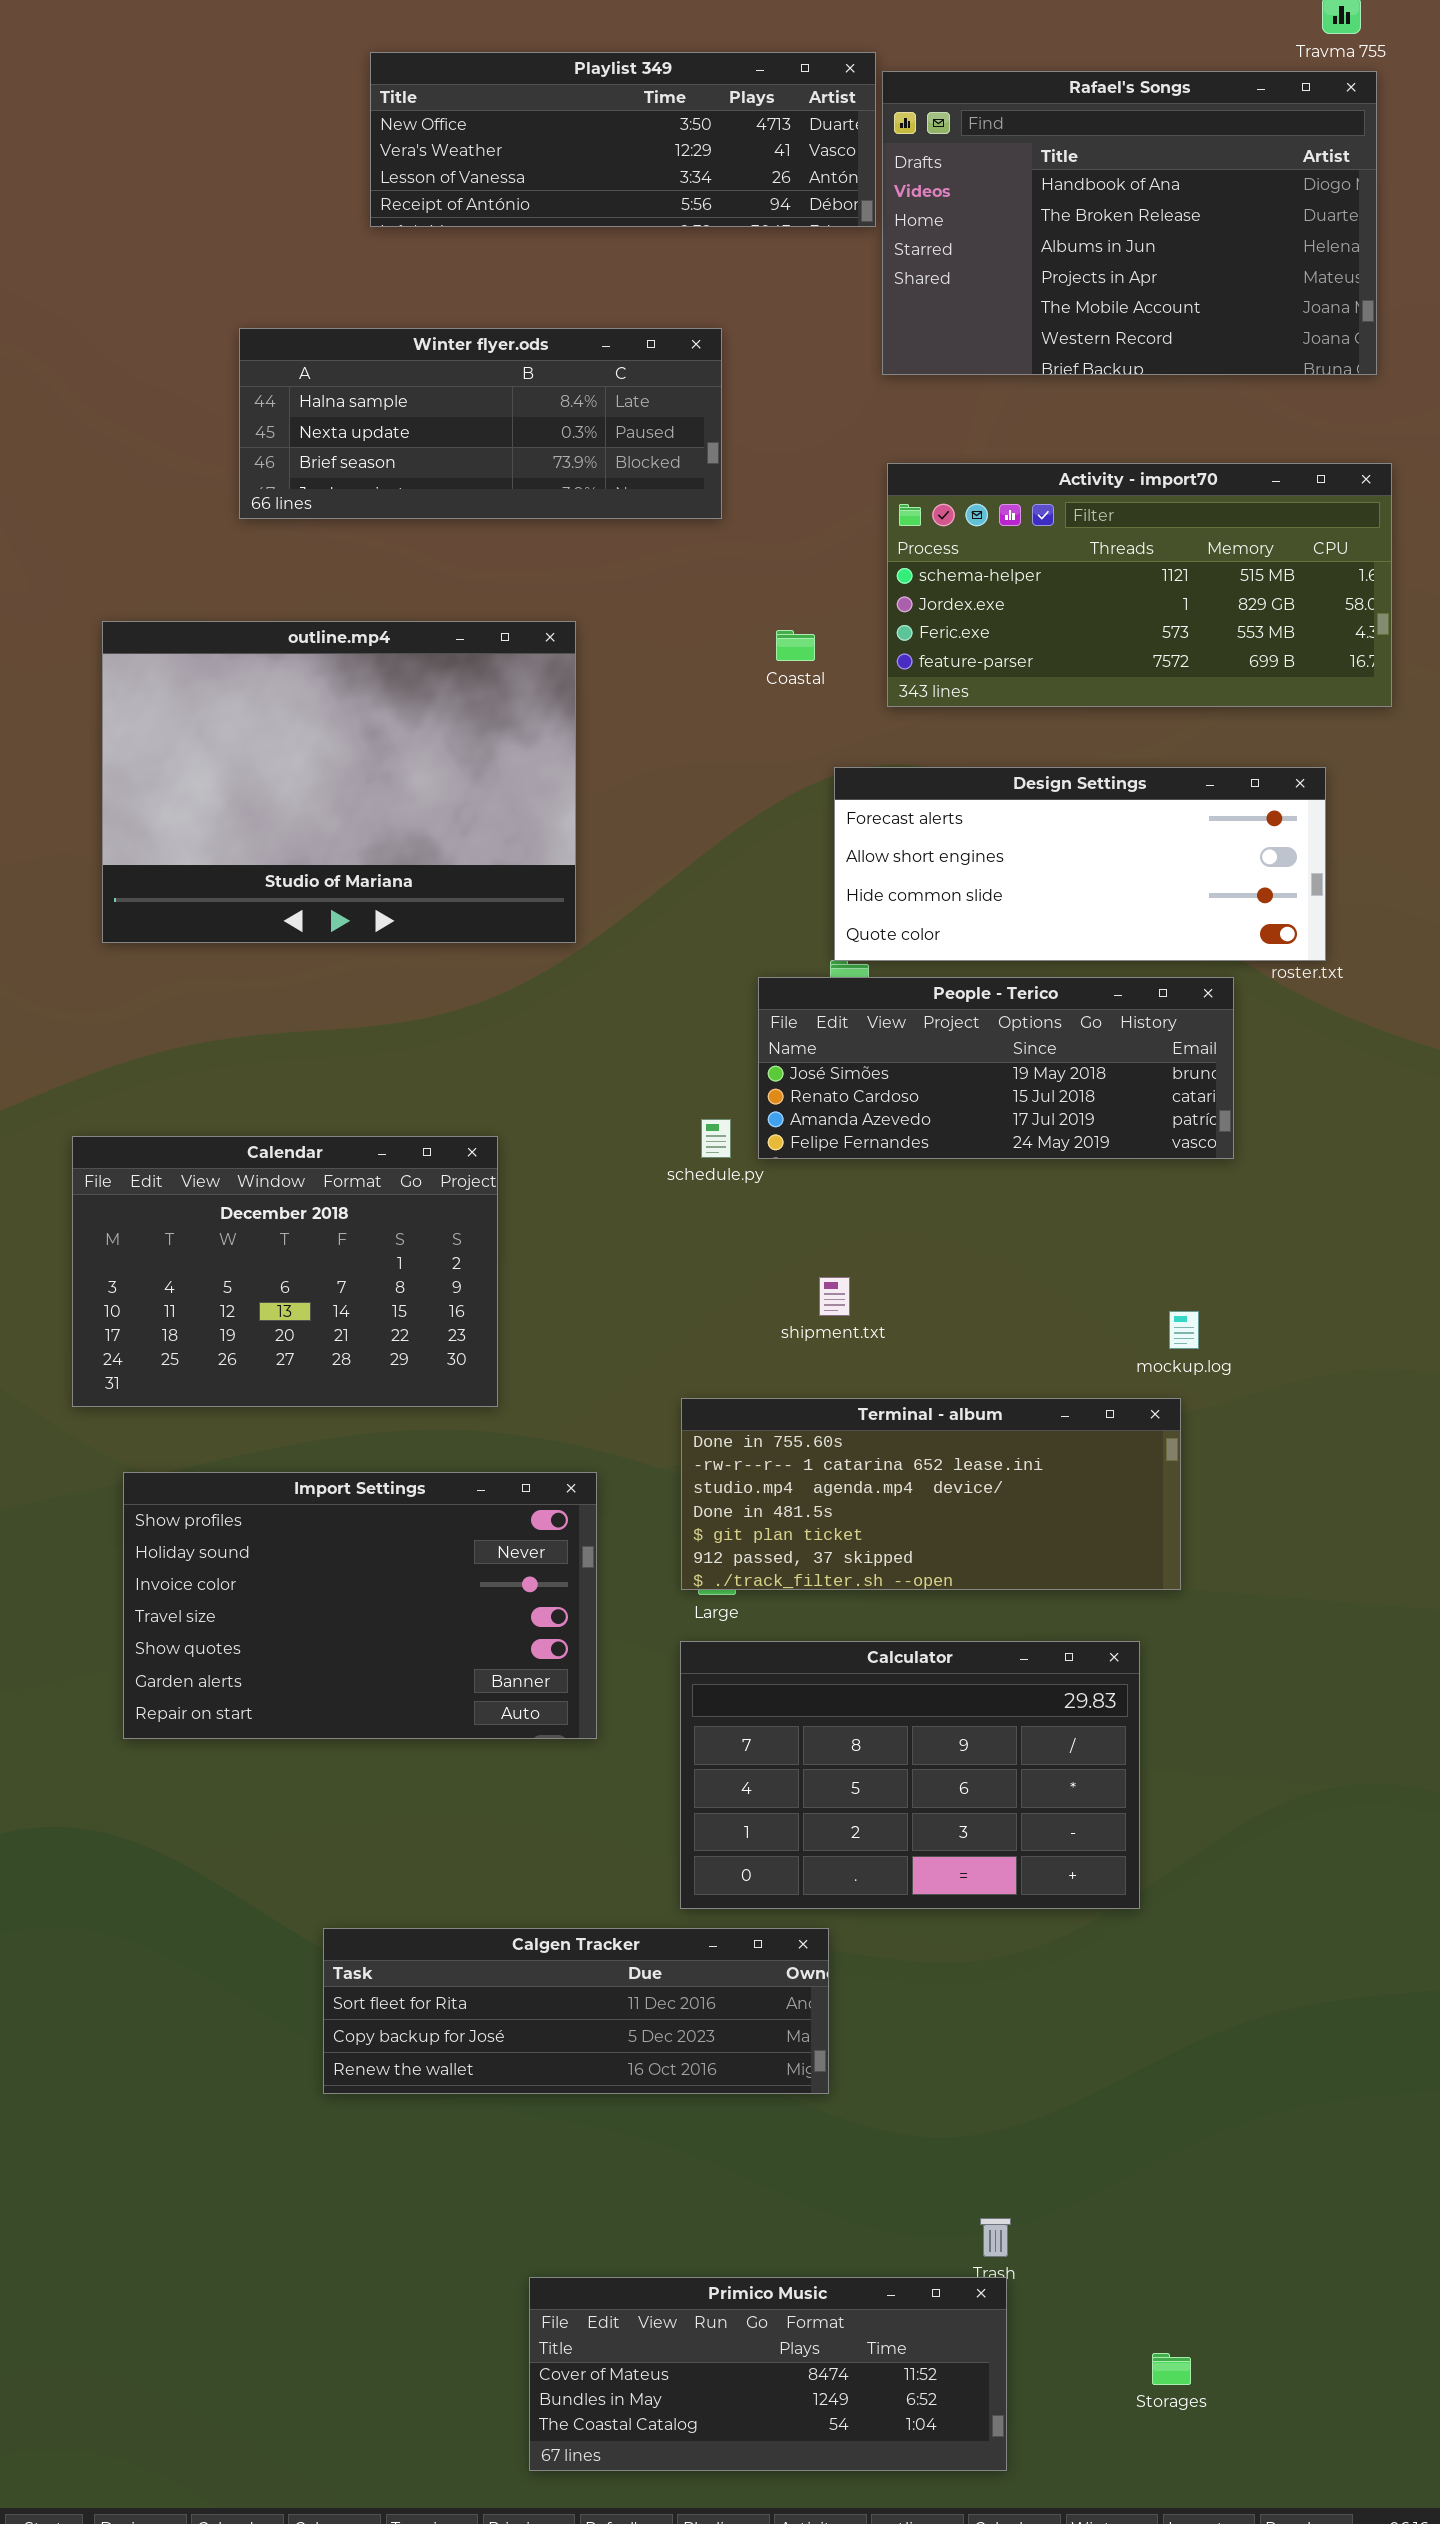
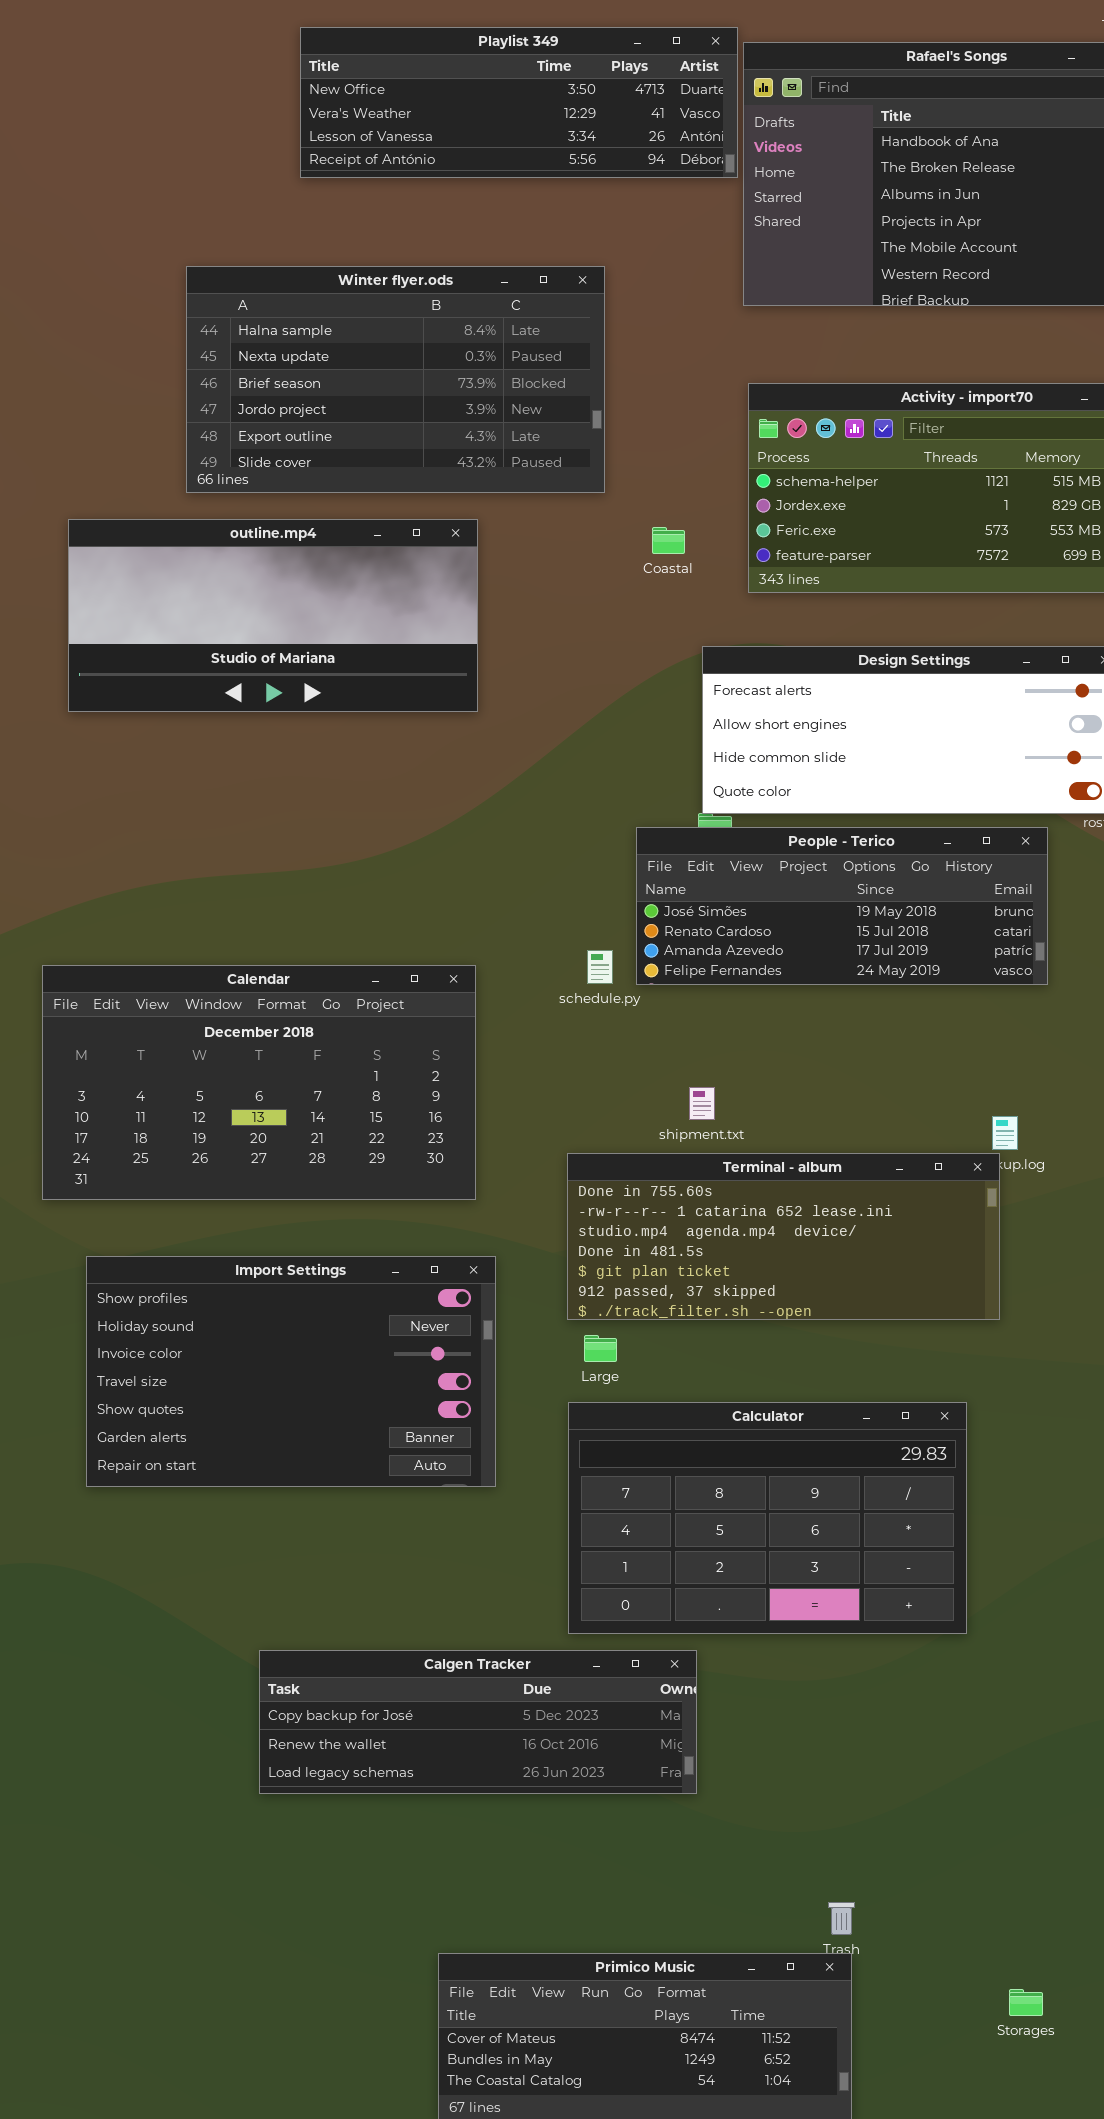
Winter flyer.ods: [239,328,722,519] -> [186,266,605,493], resized
outline.mp4: [102,621,576,943] -> [68,519,478,712], resized
Calendar: [72,1136,498,1407] -> [42,965,476,1200], resized
Terminal - album: [681,1398,1181,1590] -> [567,1153,1000,1320], moved
Calgen Tracker: [323,1928,829,2094] -> [259,1650,697,1794], scrolled down 1 row
Storages: [1152,2353,1191,2385] -> [1009,1989,1043,2016], moved

